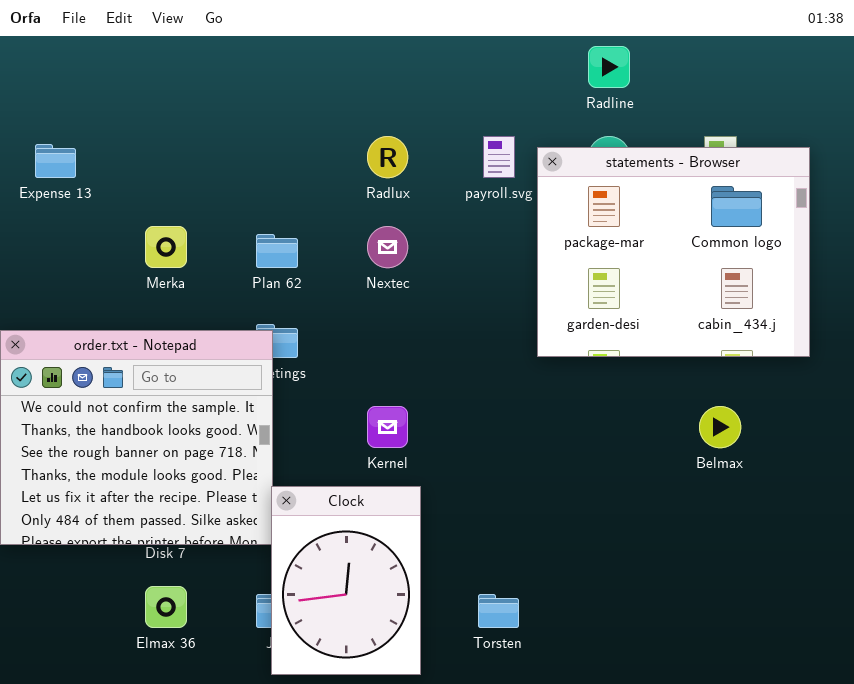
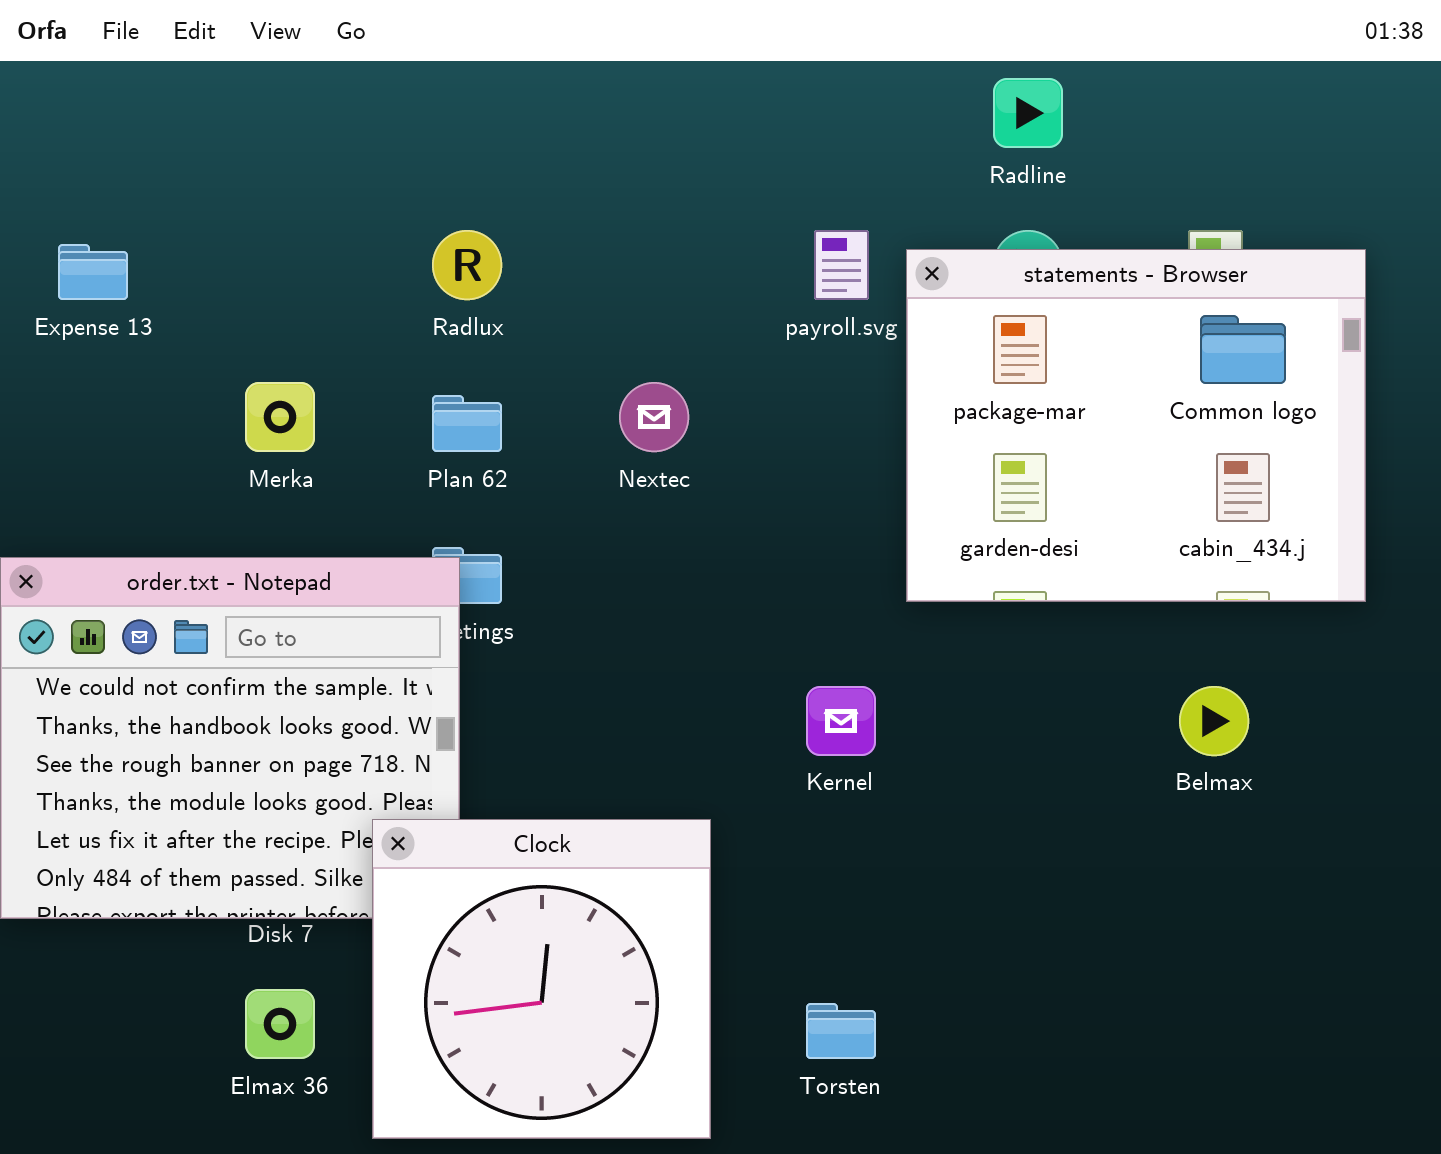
Radlux: [367,136,408,178] -> [432,230,502,300], moved
Kernel: [367,406,408,448] -> [806,686,876,756], moved
Clock: [271,486,421,675] -> [372,819,711,1139], resized

